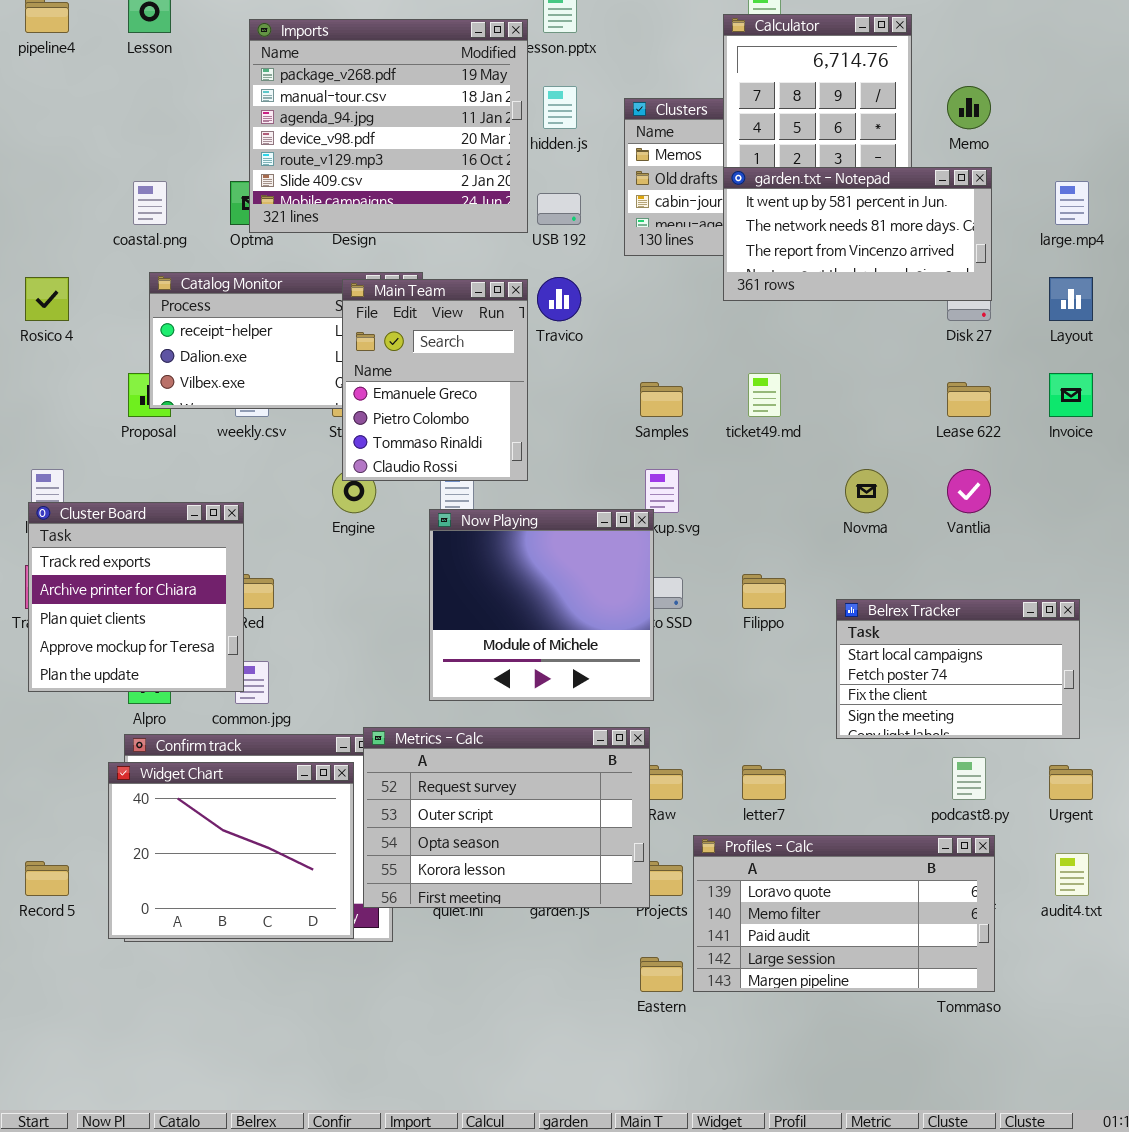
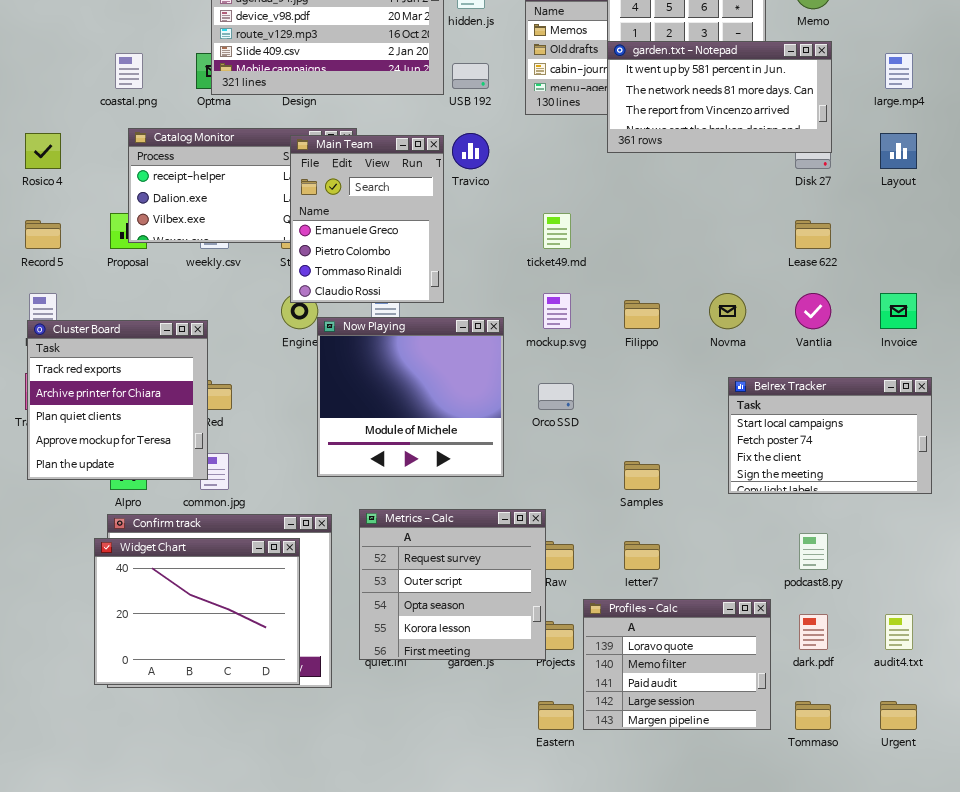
ticket49.md: [748,373,781,417] -> [543,213,571,249], moved
Invoice: [1049,373,1093,417] -> [880,293,917,329], moved
Samples: [640,382,683,417] -> [624,461,660,490], moved
Now Playing: [429,509,654,701] -> [317,317,504,477], moved
Filippo: [742,574,786,609] -> [624,300,660,329], moved
Belrex Tracker: [836,599,1080,739] -> [728,377,932,494], moved
Metrics - Calc: [363,727,650,908] -> [359,509,546,660], resized
Urgent: [1049,765,1093,800] -> [880,701,917,730], moved
Profiles - Calc: [693,835,995,992] -> [583,599,771,730], resized
Record 5: [25,861,69,896] -> [25,220,61,249], moved

